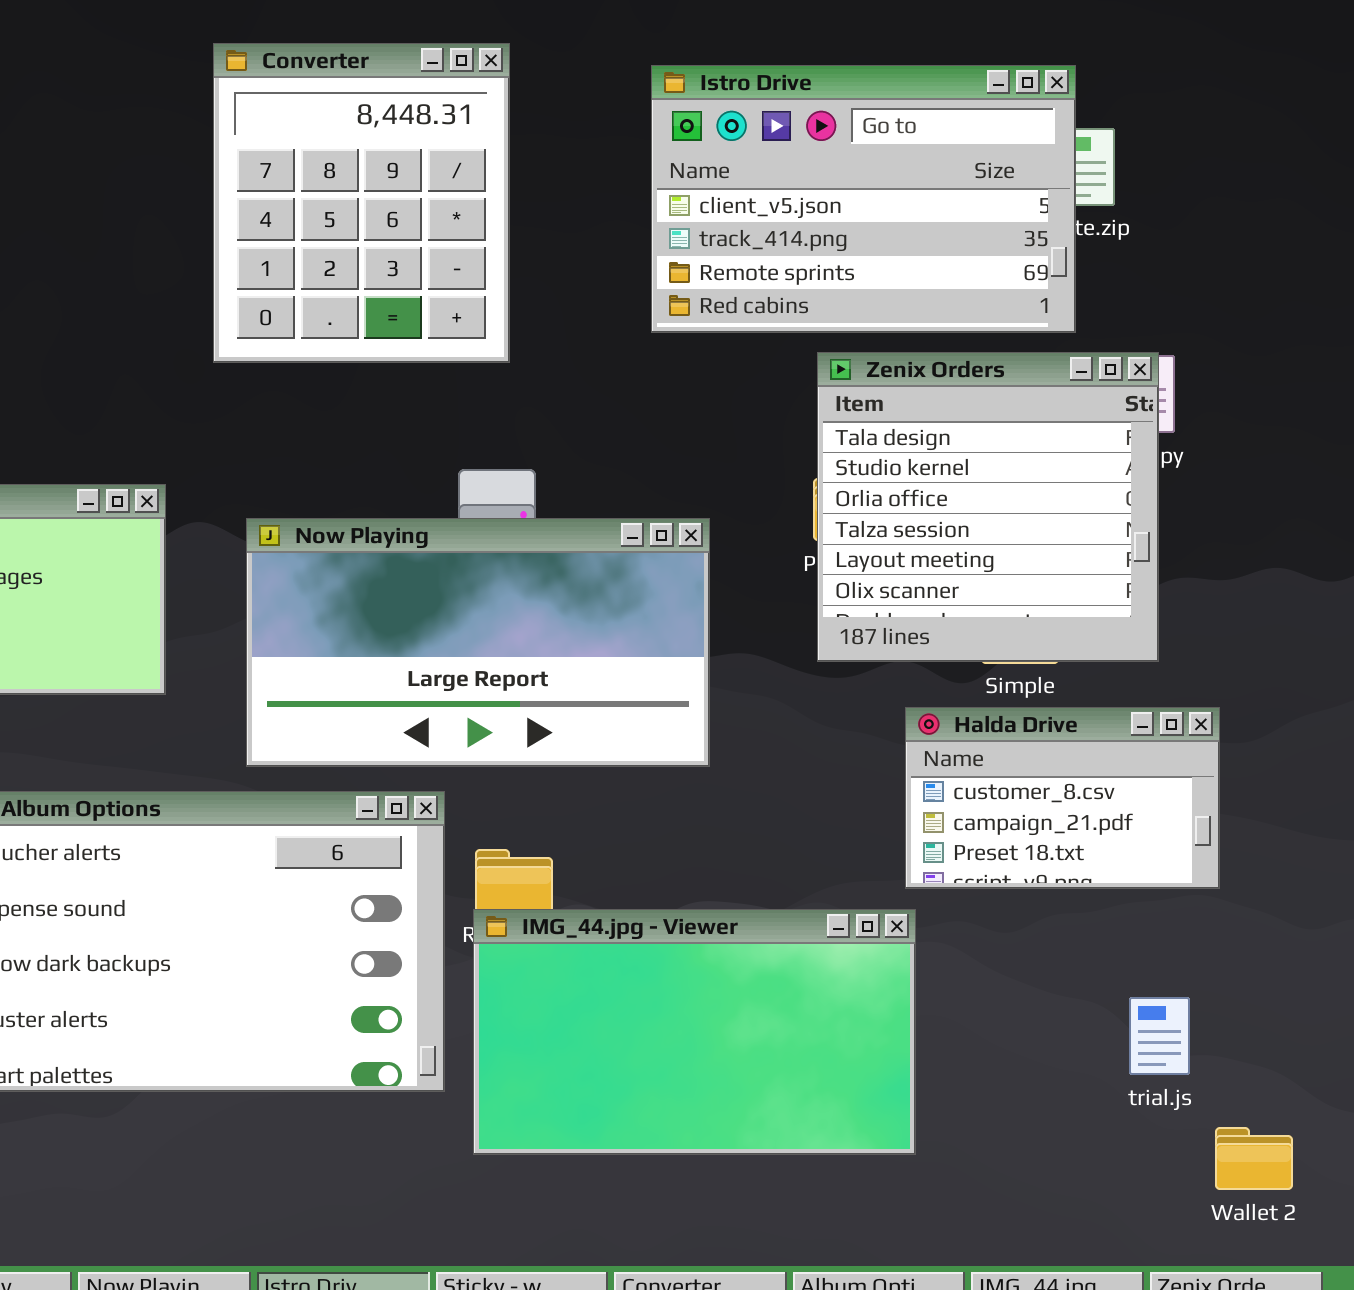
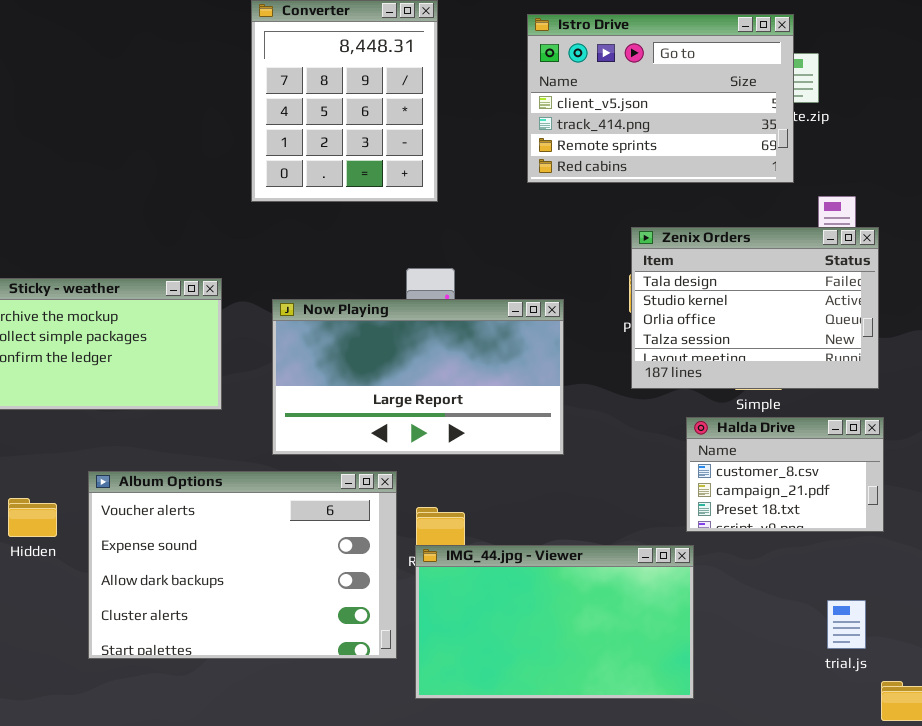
Zenix Orders: [817,352,1159,662] -> [631,227,879,389], resized

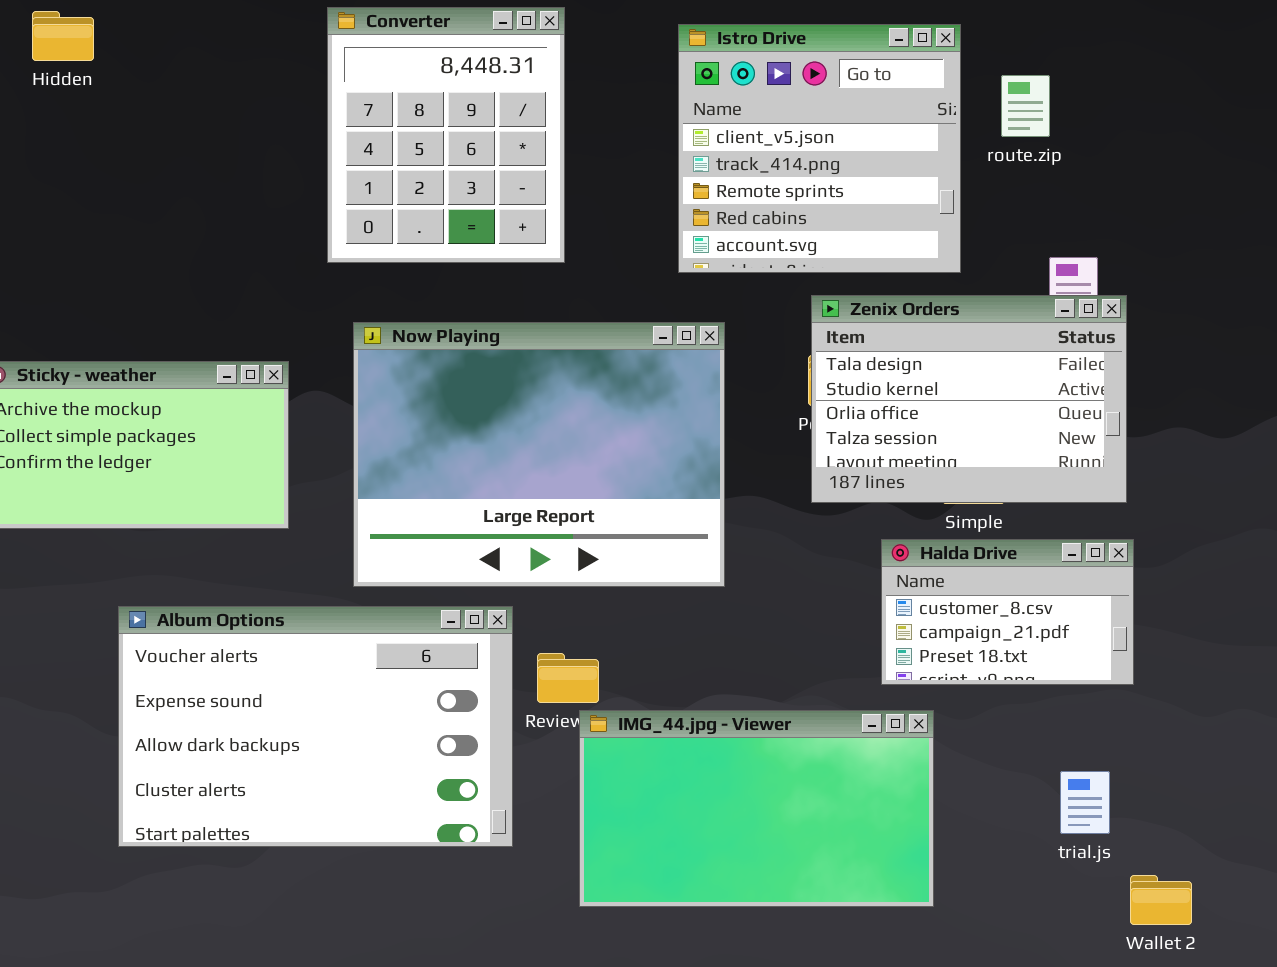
Istro Drive: [527,14,794,183] -> [678,24,961,273], resized
Now Playing: [272,299,564,455] -> [353,322,725,587], resized
Hidden: [8,498,57,537] -> [32,11,94,61], moved
IMG_44.jpg - Viewer: [415,545,694,699] -> [579,710,934,907], moved

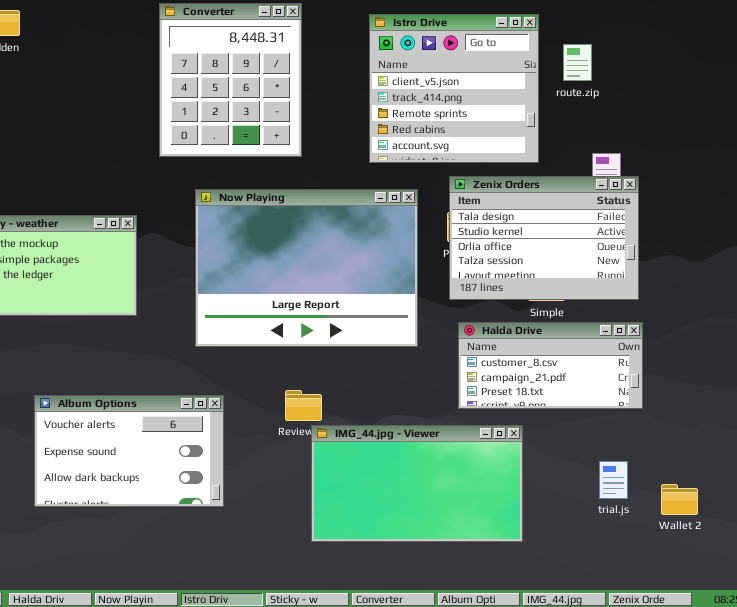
Now Playing: [353,322,725,587] -> [195,189,418,347], moved
Halda Drive: [881,539,1134,685] -> [458,322,643,409], resized
Album Options: [118,606,513,847] -> [34,395,224,507], resized
Wallet 2: [1130,875,1192,925] -> [661,484,698,515], moved

